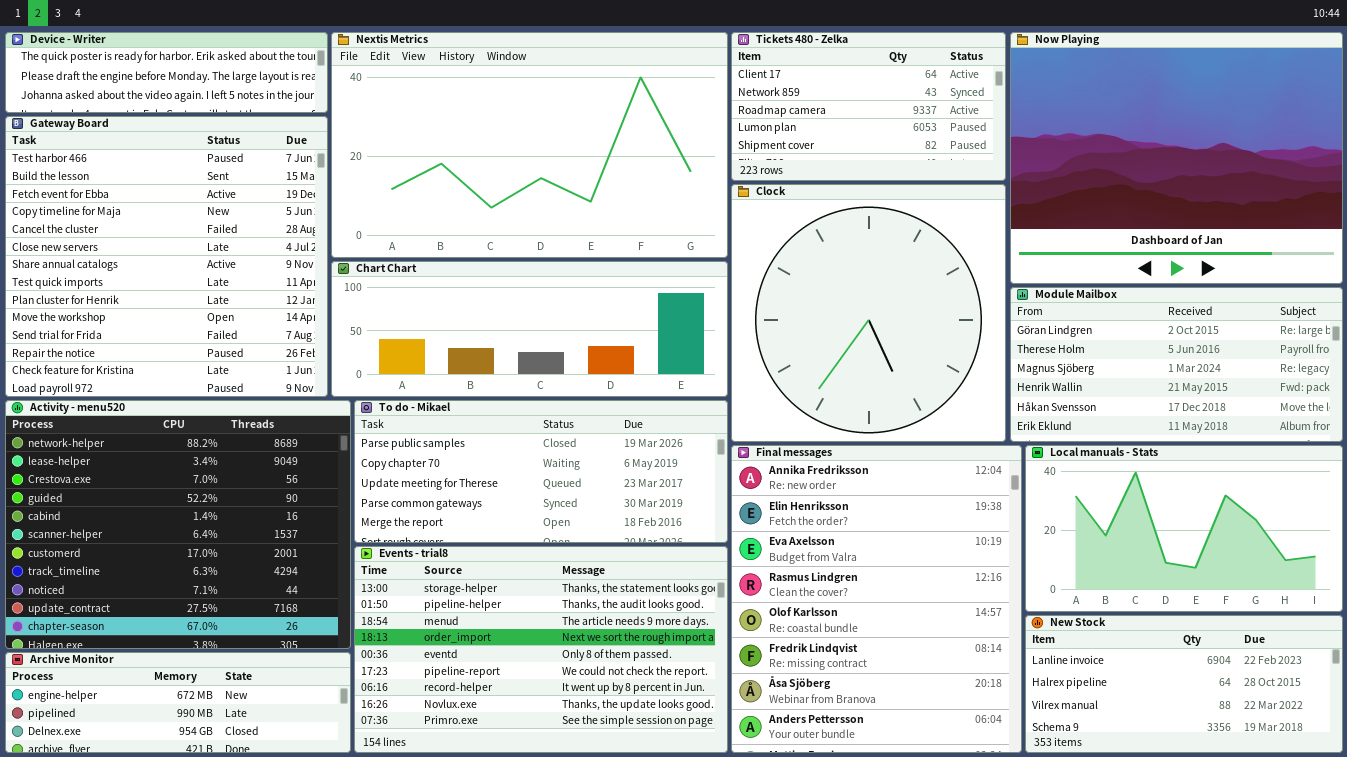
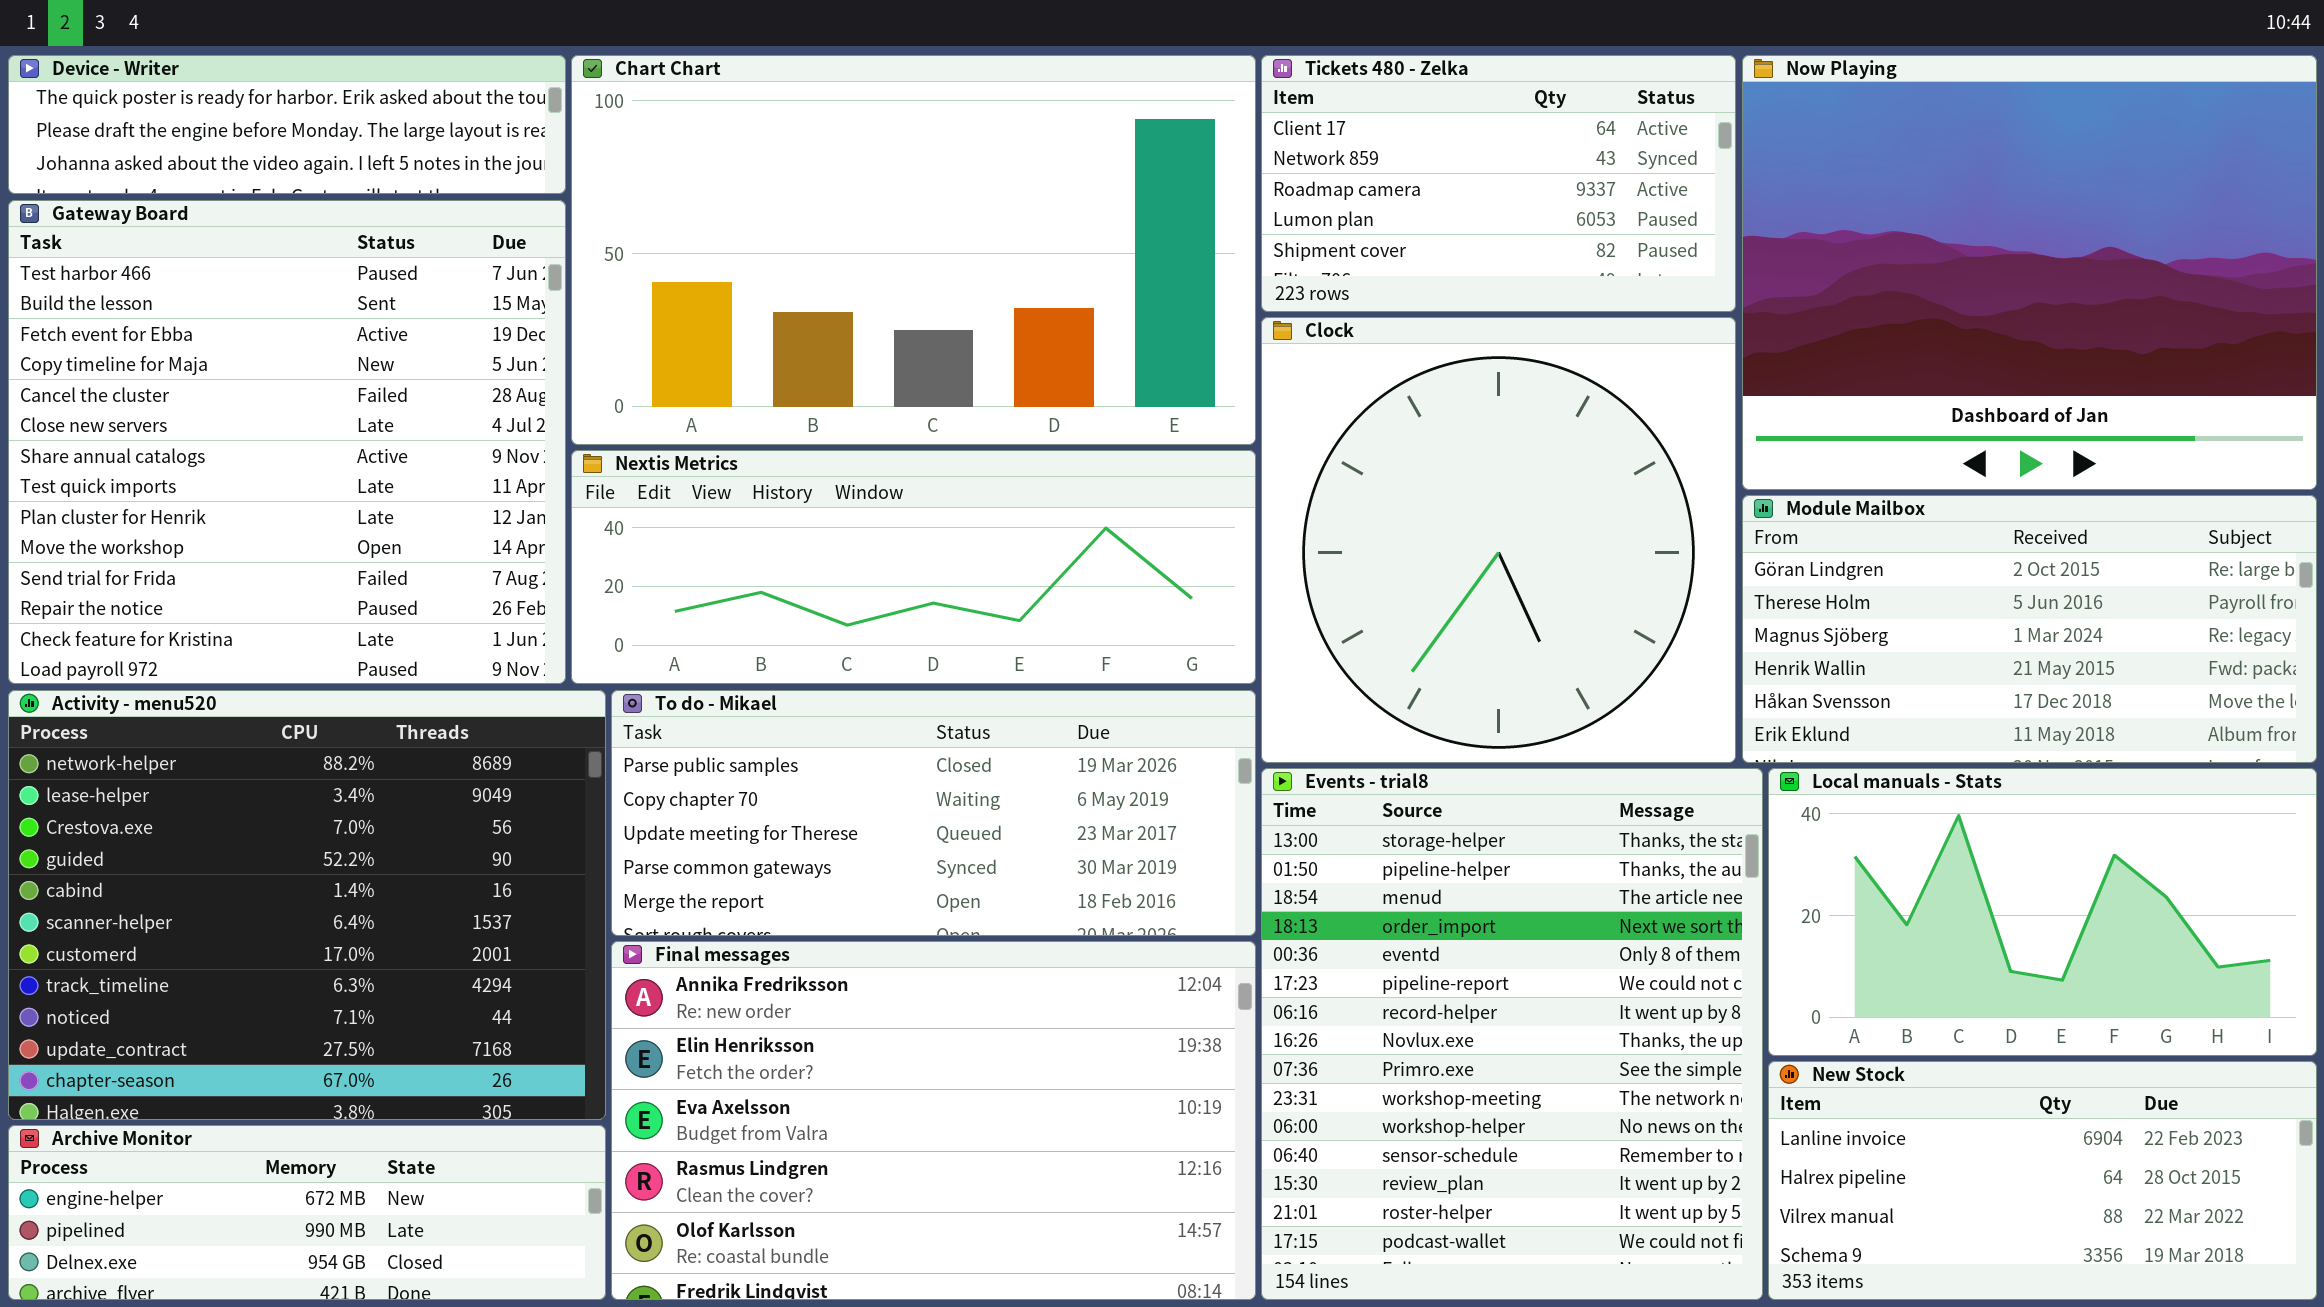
Nextis Metrics: [331,32,728,258] -> [571,450,1256,684], moved, resized
Chart Chart: [331,261,728,397] -> [571,55,1256,445], moved, resized
Final messages: [731,445,1022,753] -> [611,941,1256,1300], moved, resized
Events - trial8: [354,546,728,753] -> [1261,768,1763,1300], moved, resized

